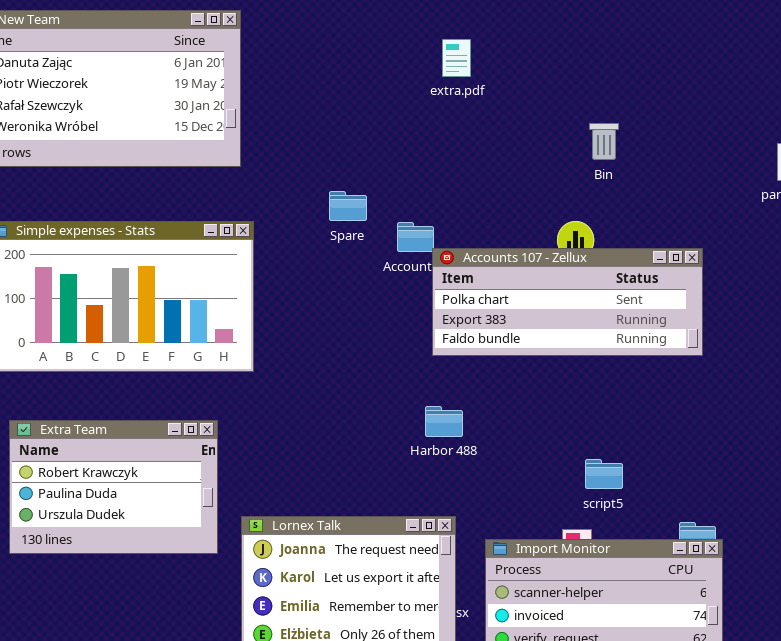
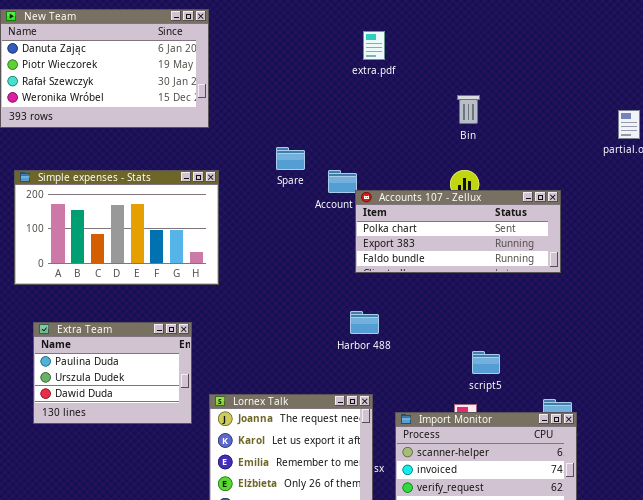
Bin: [589,123,619,160] -> [457,95,480,124], moved
Extra Team: [9,420,218,554] -> [33,322,192,424], scrolled down 1 row

